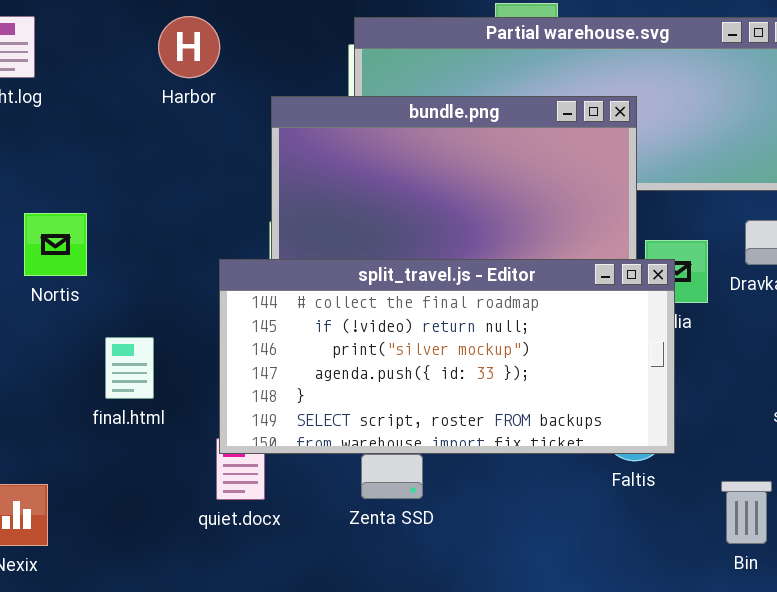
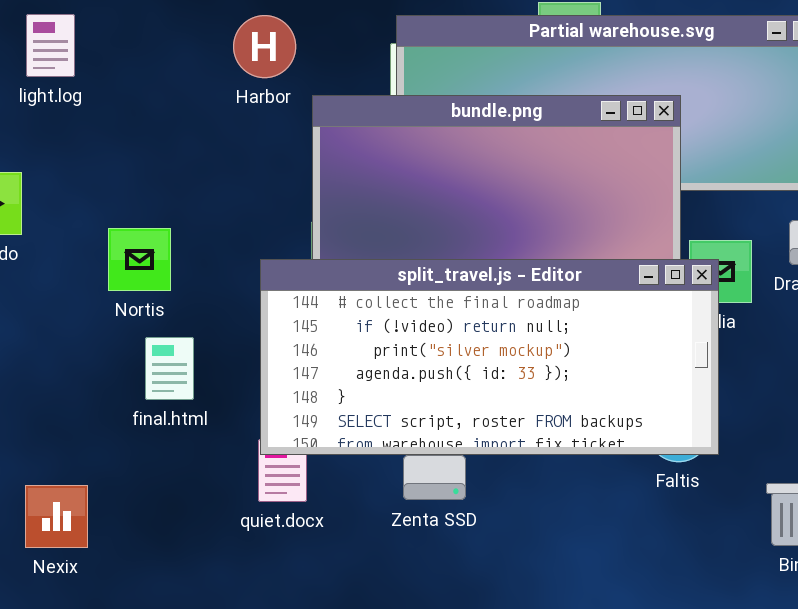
Harbor: [158,16,220,78] -> [233,15,296,78], moved
Nortis: [24,213,87,276] -> [108,228,171,291], moved

